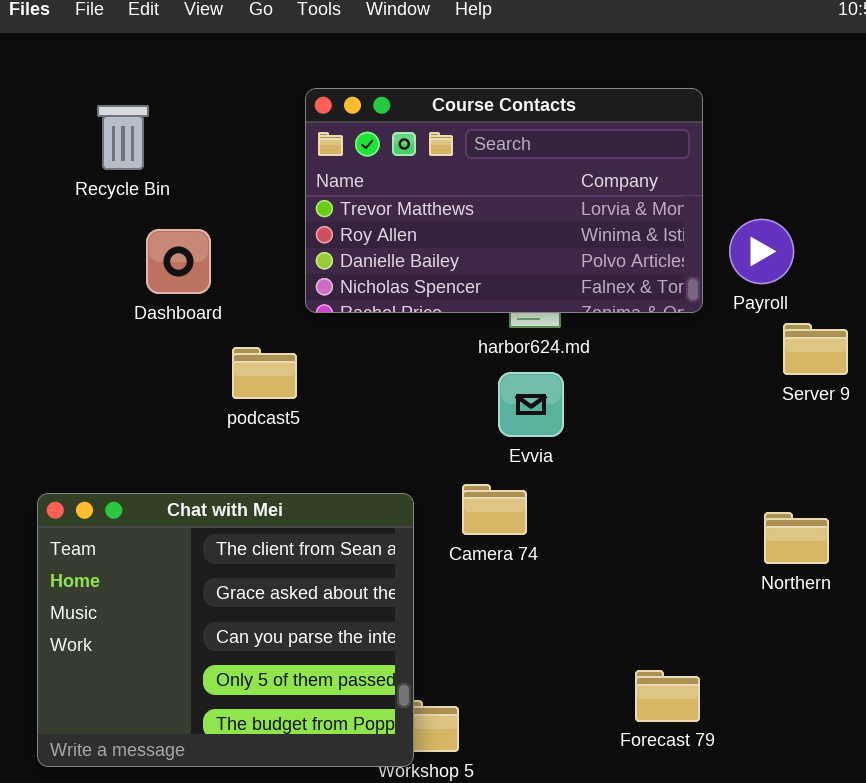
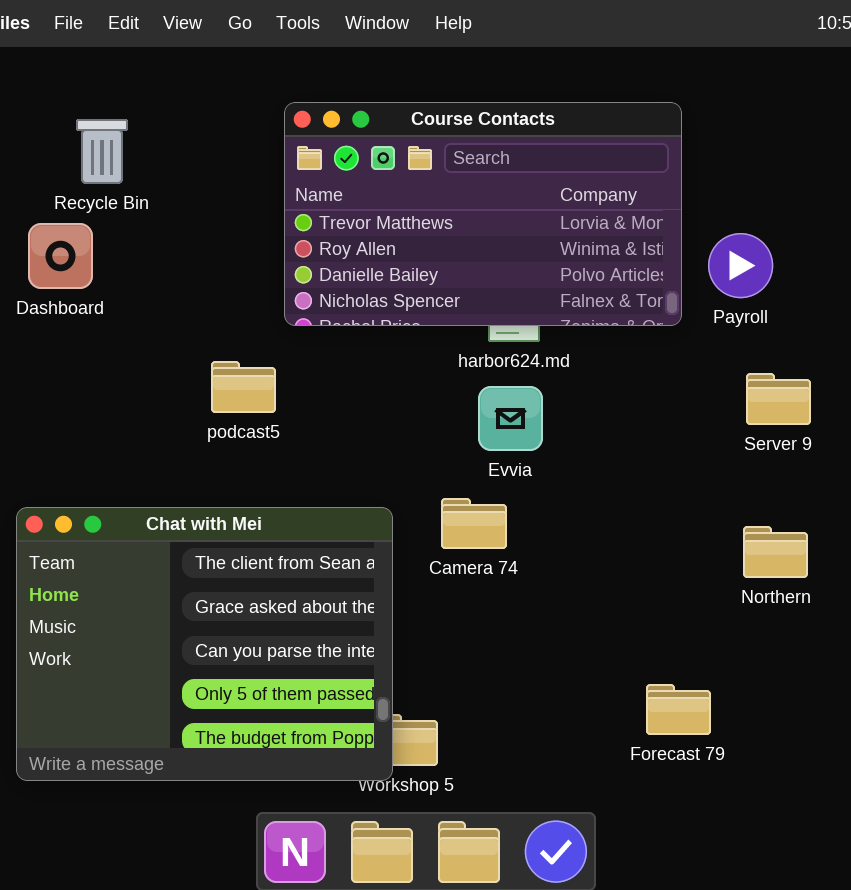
Dashboard: [146,229,211,294] -> [28,223,93,289], moved
Server 9: [783,323,848,375] -> [746,373,811,425], moved
Forecast 79: [635,670,700,722] -> [646,684,711,735], moved

